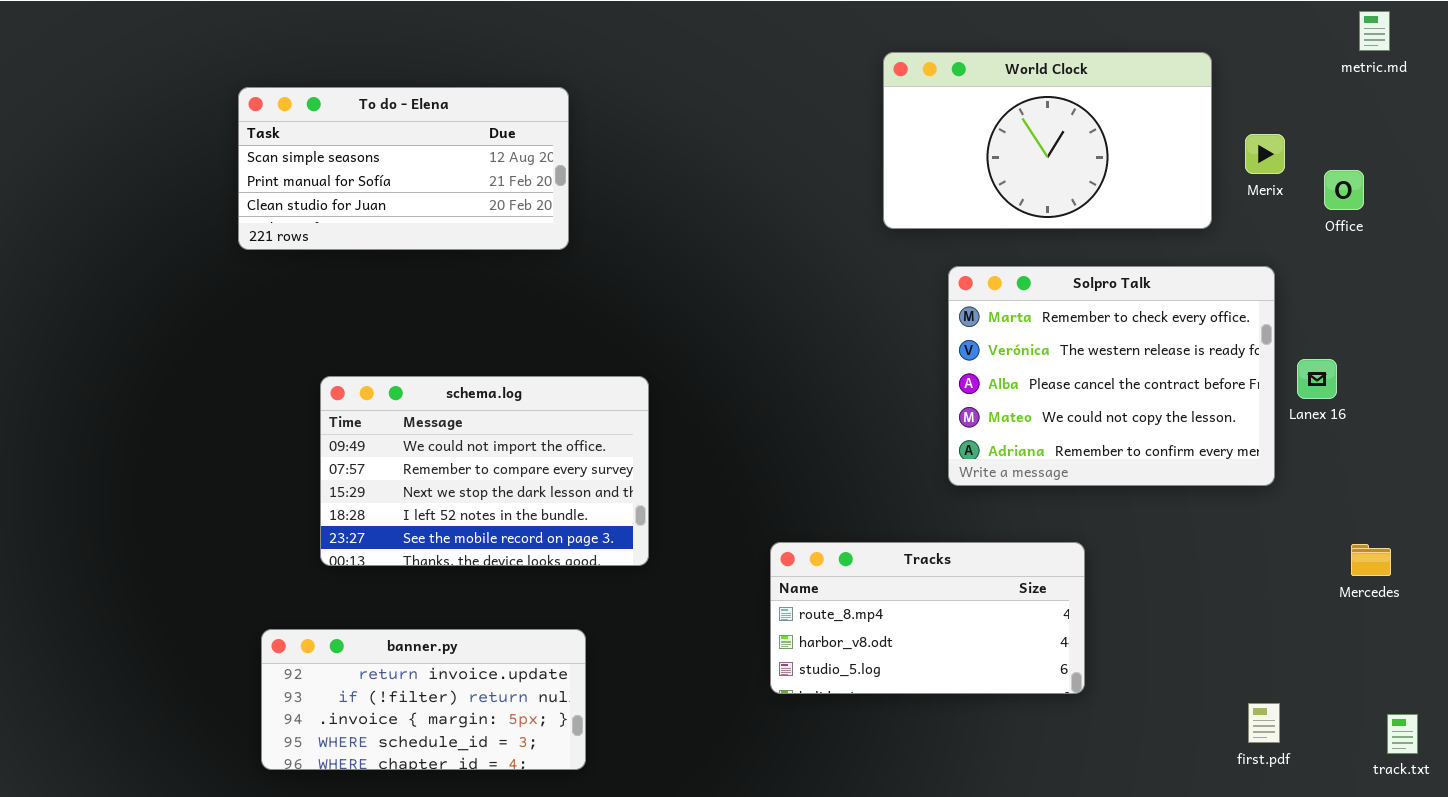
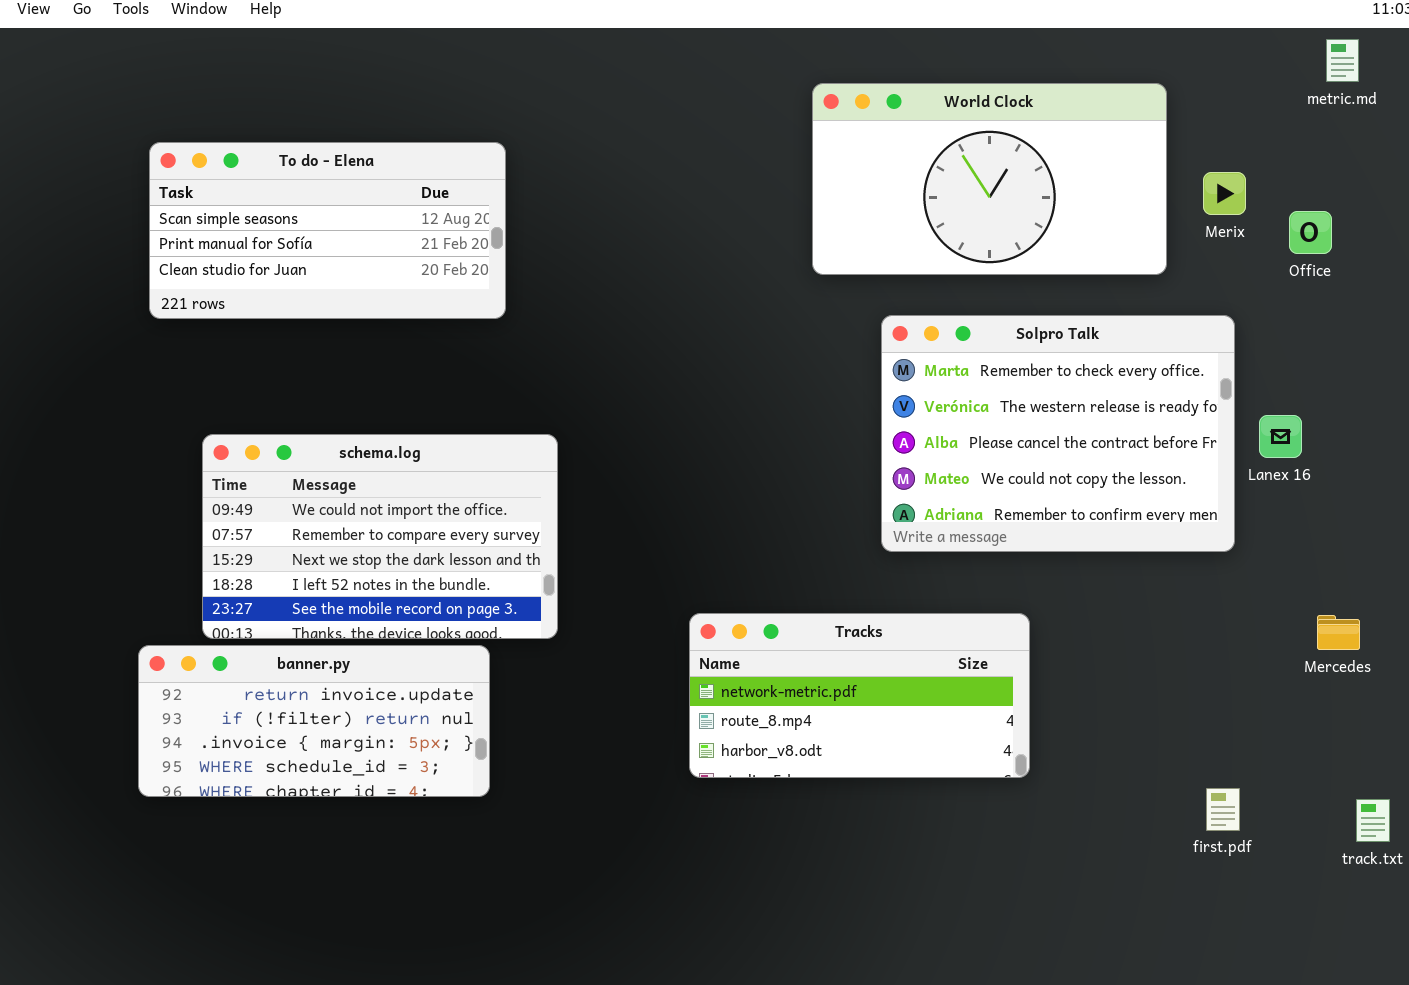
To do - Elena: [238,87,569,250] -> [149,142,506,319], moved
Tracks: [770,542,1085,694] -> [689,613,1030,778], scrolled up 1 row
banner.py: [261,629,586,770] -> [138,645,490,797], moved

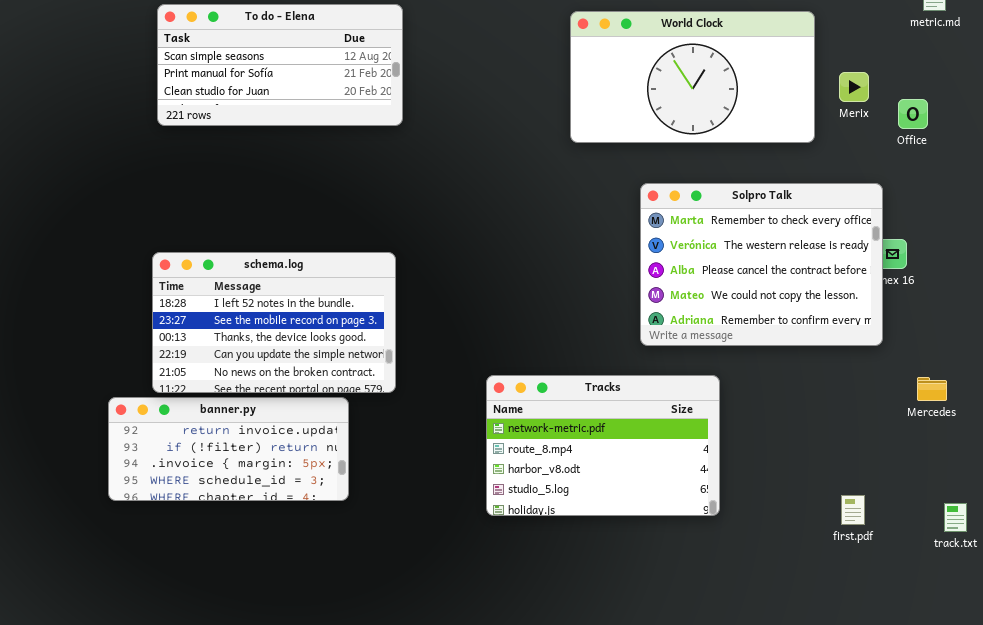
To do - Elena: [149,142,506,319] -> [157,4,403,126], moved
Solpro Talk: [881,315,1235,552] -> [640,183,883,346], moved
schema.log: [202,434,558,639] -> [152,252,396,393], scrolled down 3 rows
Tracks: [689,613,1030,778] -> [486,375,720,516], resized

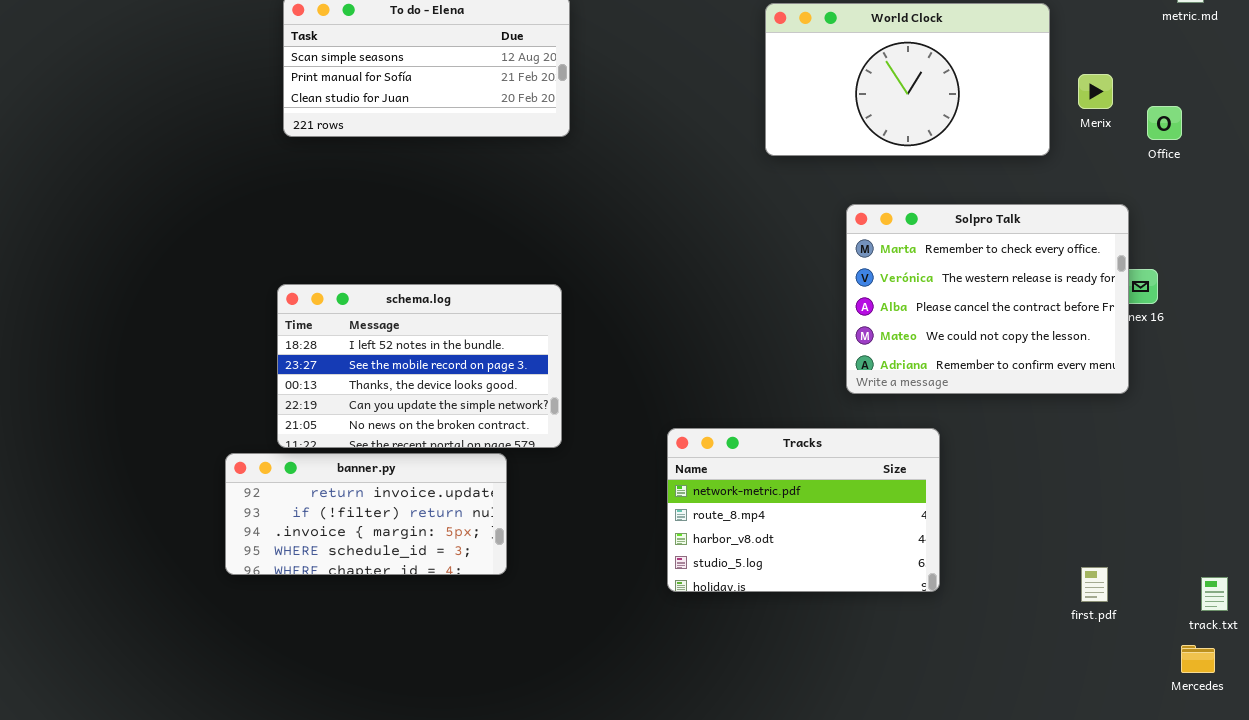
Mercedes: [917,377,947,401] -> [1181,645,1215,673], moved

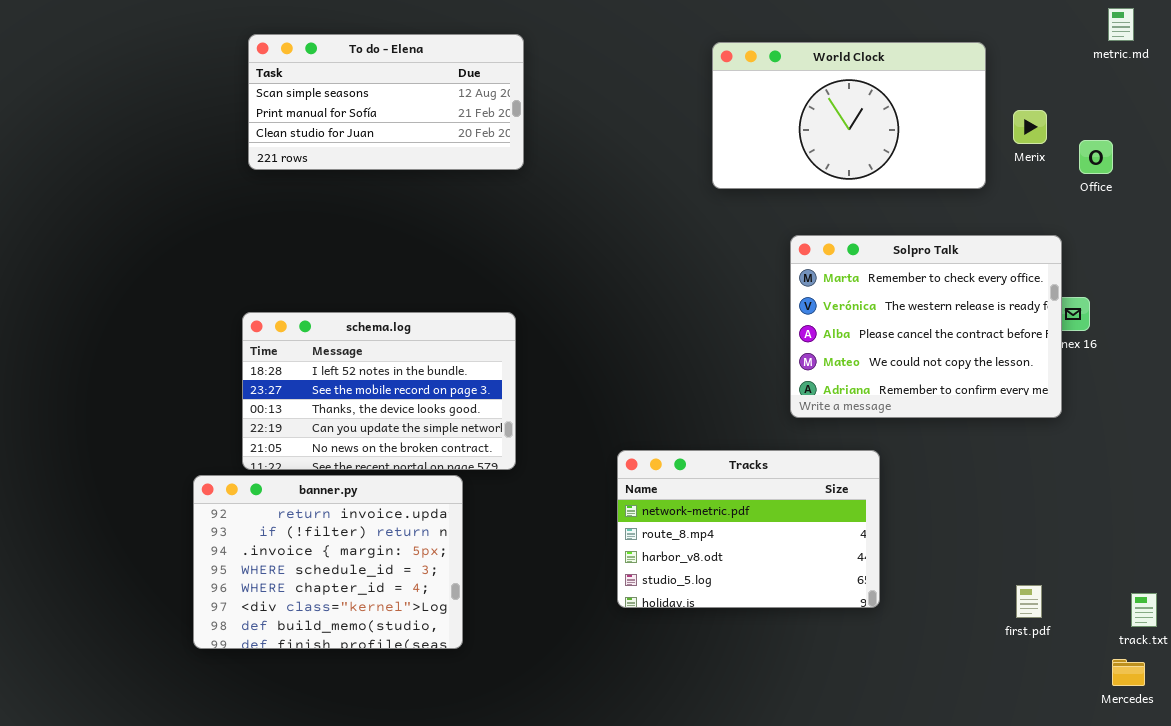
banner.py: [225,453,507,575] -> [193,475,463,649], resized

